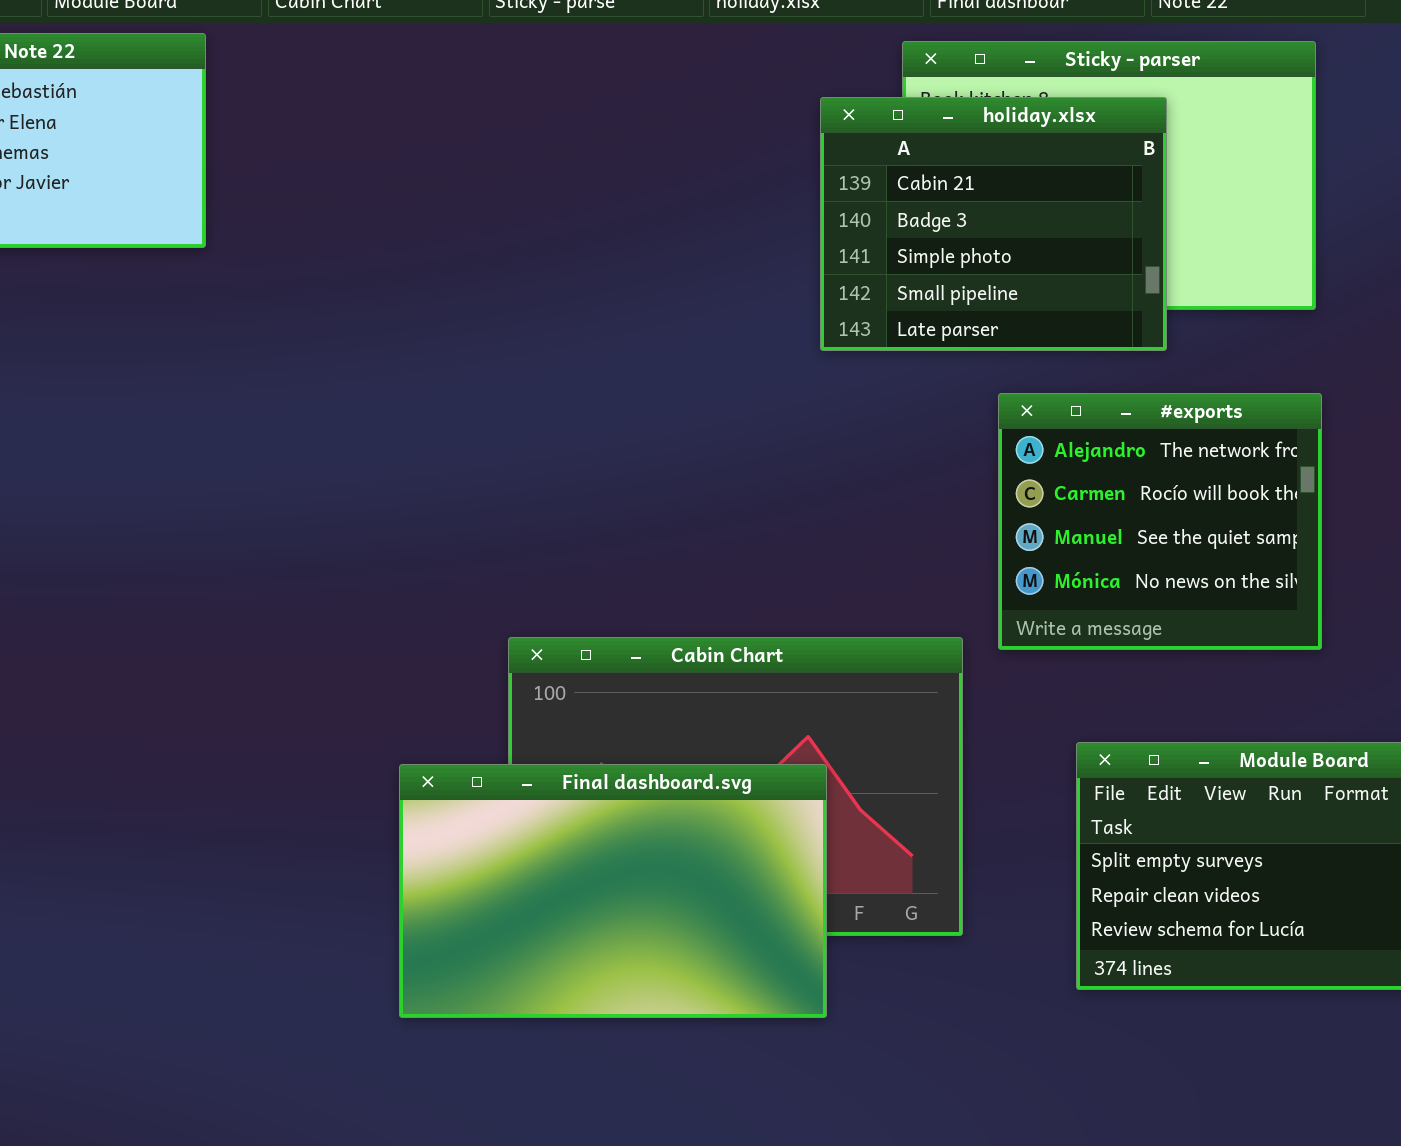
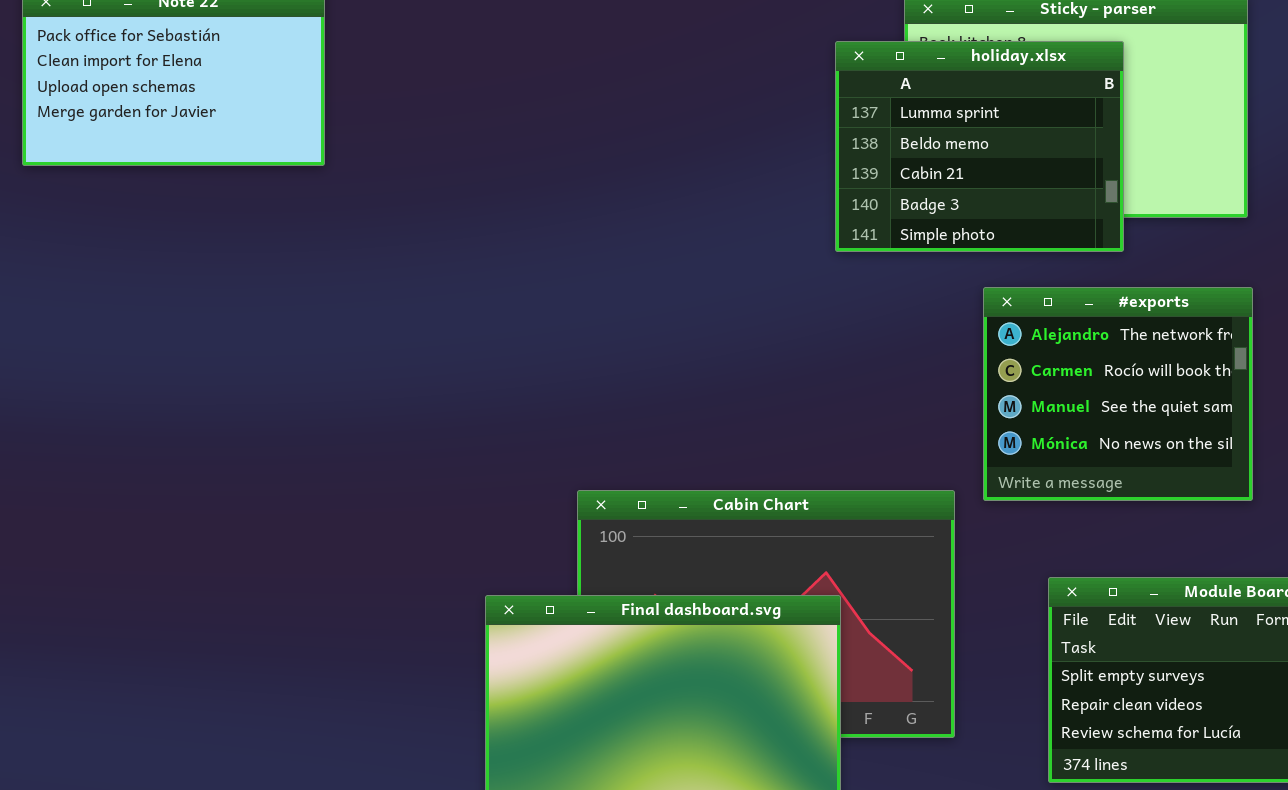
holiday.xlsx: [820,97,1167,351] -> [835,41,1124,252], scrolled up 2 rows

